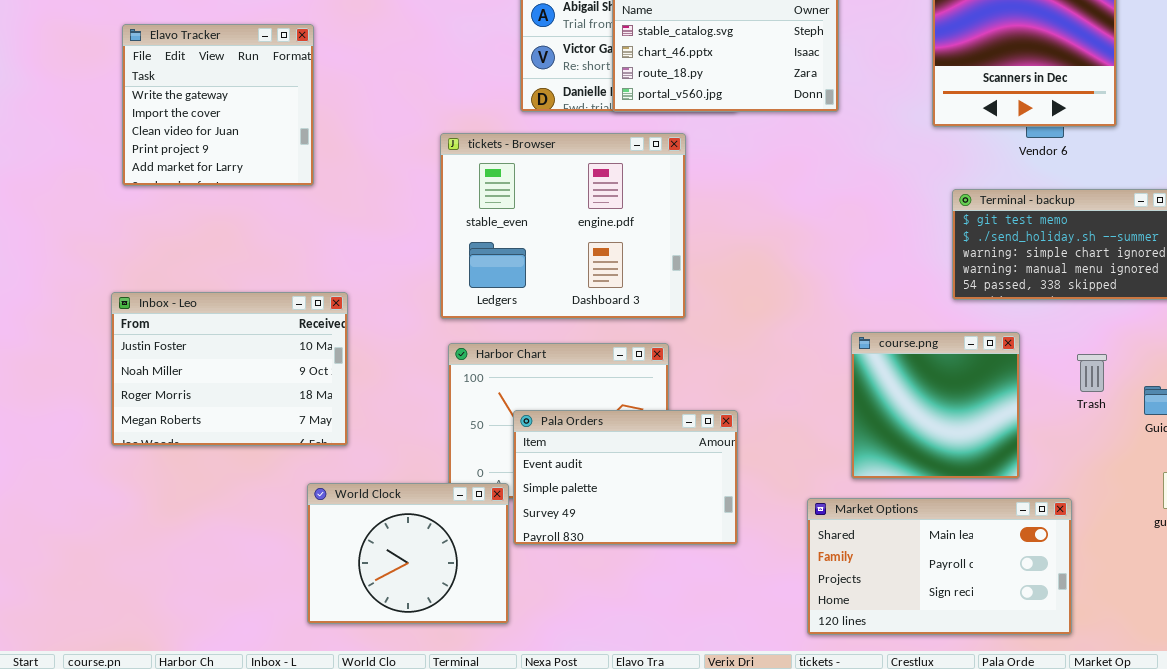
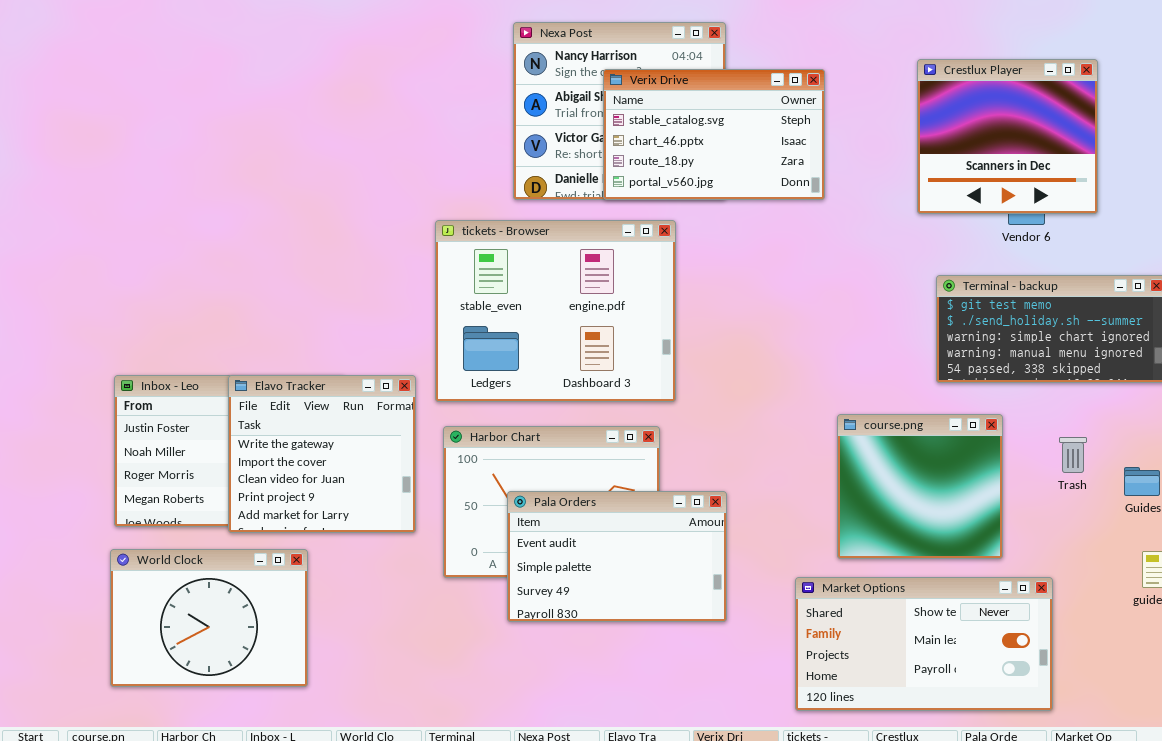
Elavo Tracker: [122,24,314,186] -> [228,375,416,533], moved
World Clock: [307,483,509,624] -> [110,549,308,687], moved
Market Options: [807,498,1072,635] -> [795,577,1053,711], scrolled up 1 row

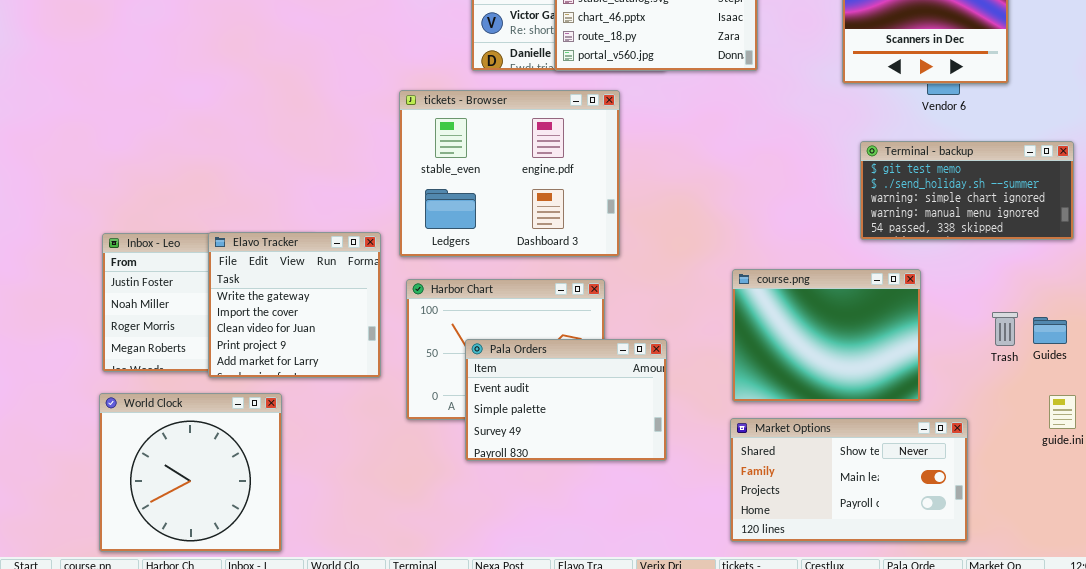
course.png: [837,414,1003,559] -> [732,269,921,402], resized
Trash: [1059,437,1087,473] -> [992,312,1018,346], moved
World Clock: [110,549,308,687] -> [99,393,282,552], resized

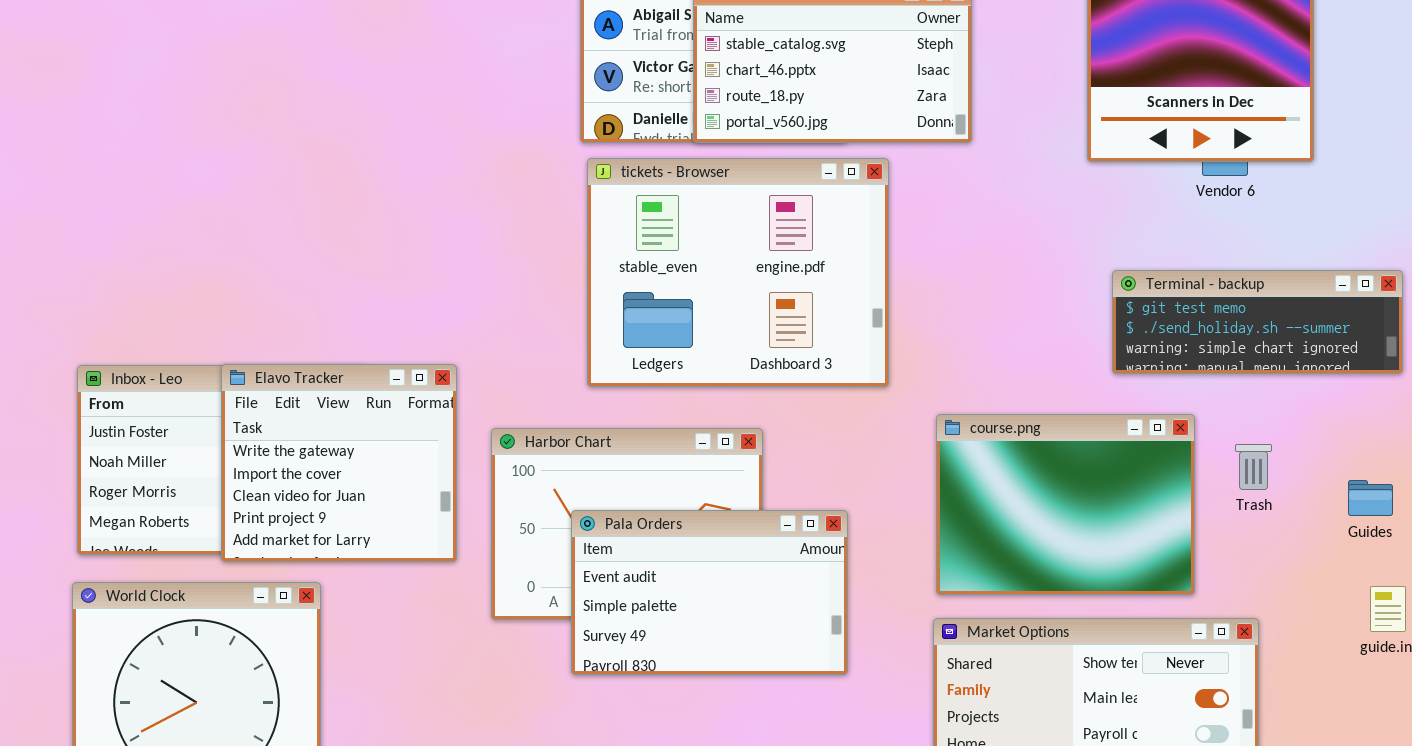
tickets - Browser: [399,90,620,257] -> [587,158,889,387], moved
Terminal - backup: [860,141,1074,240] -> [1112,270,1403,374], resized
Trash: [992,312,1018,346] -> [1235,444,1272,490], moved

